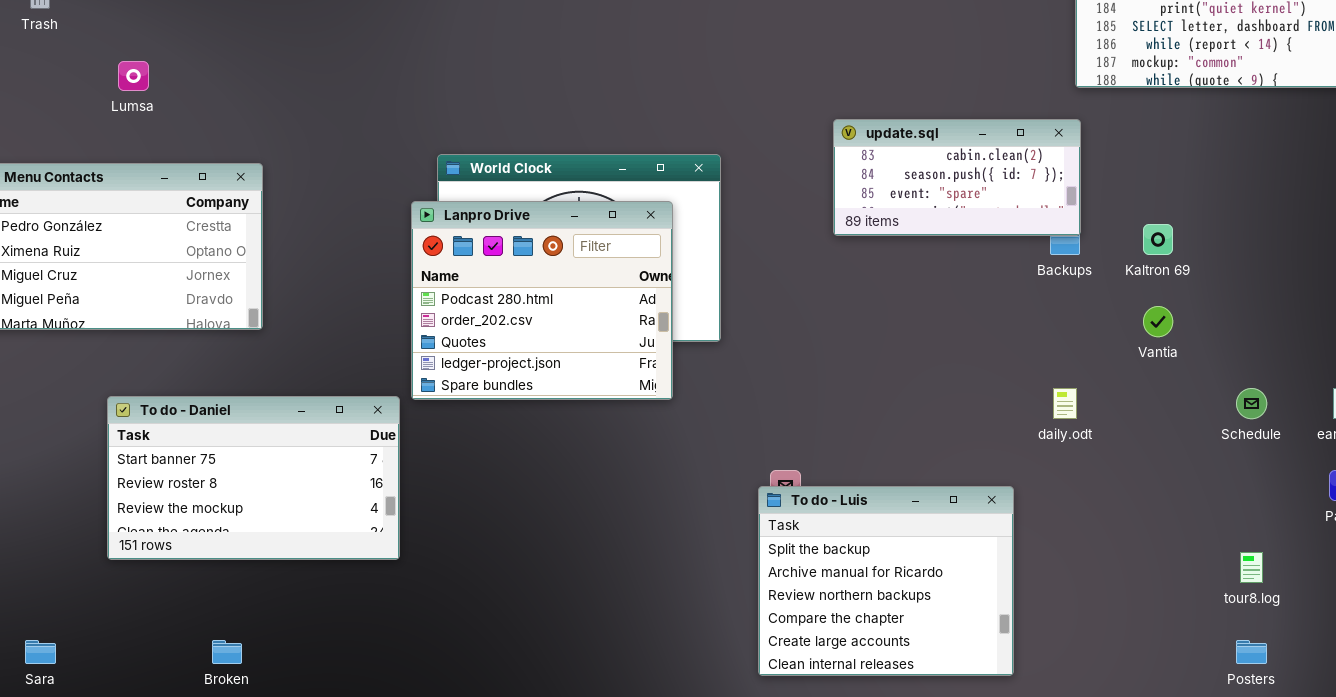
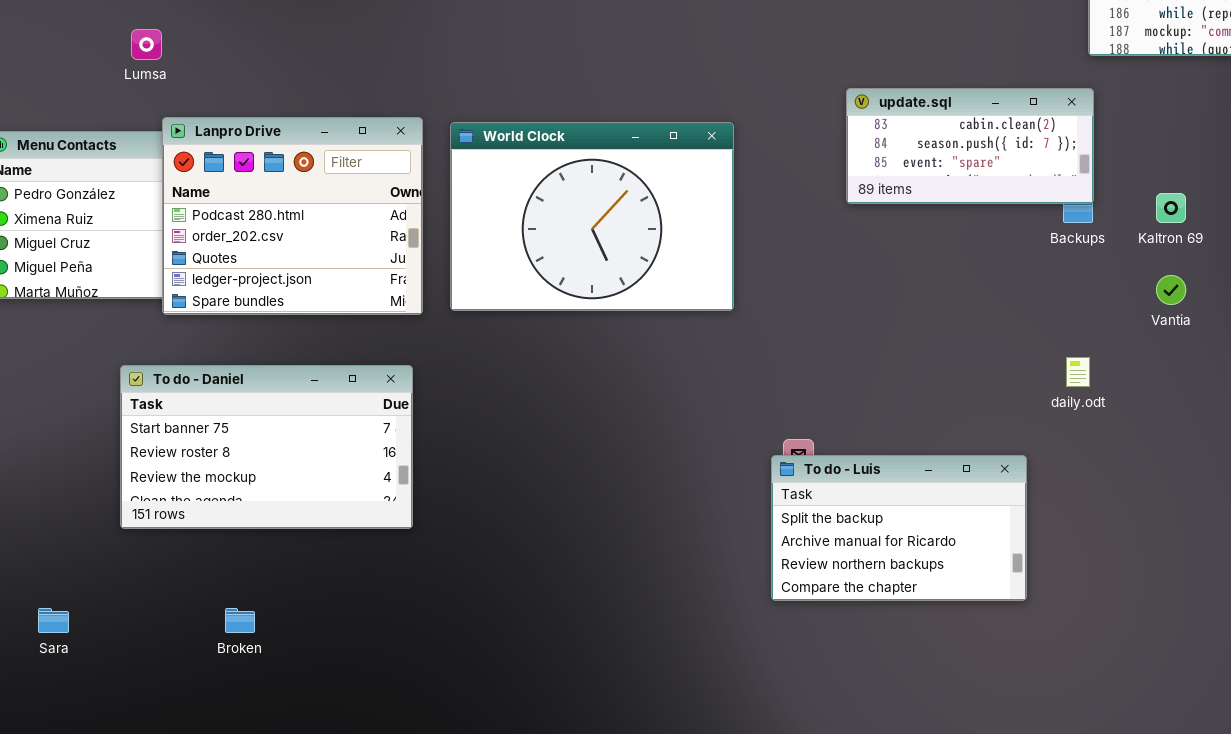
Lanpro Drive: [411,201,673,400] -> [162,117,423,315], moved
To do - Luis: [758,486,1014,676] -> [771,455,1027,601], resized

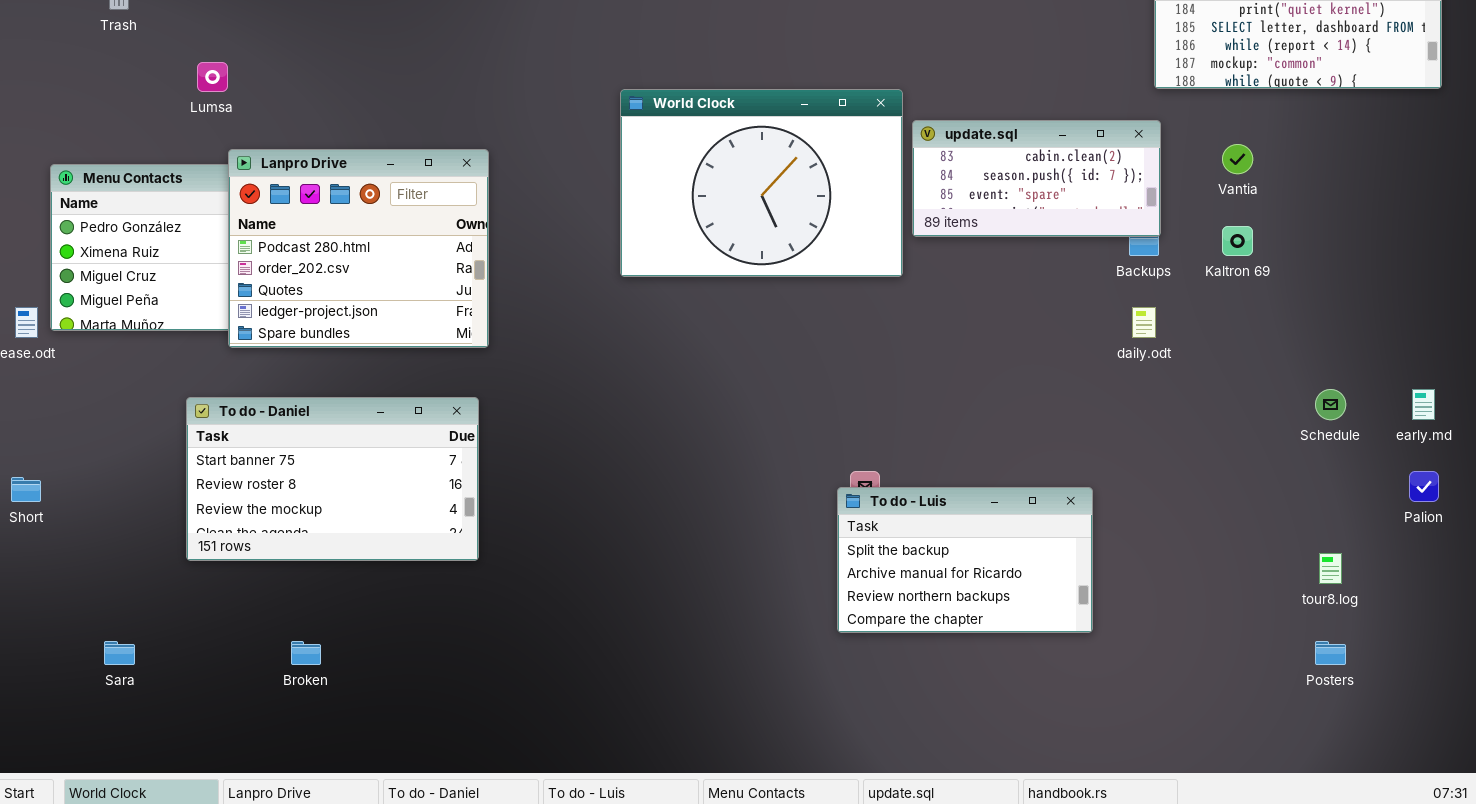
World Clock: [450,122,734,311] -> [620,89,903,277], moved
Vantia: [1156,275,1186,305] -> [1222,144,1253,174], moved
daily.odt: [1066,357,1090,387] -> [1132,307,1156,338], moved

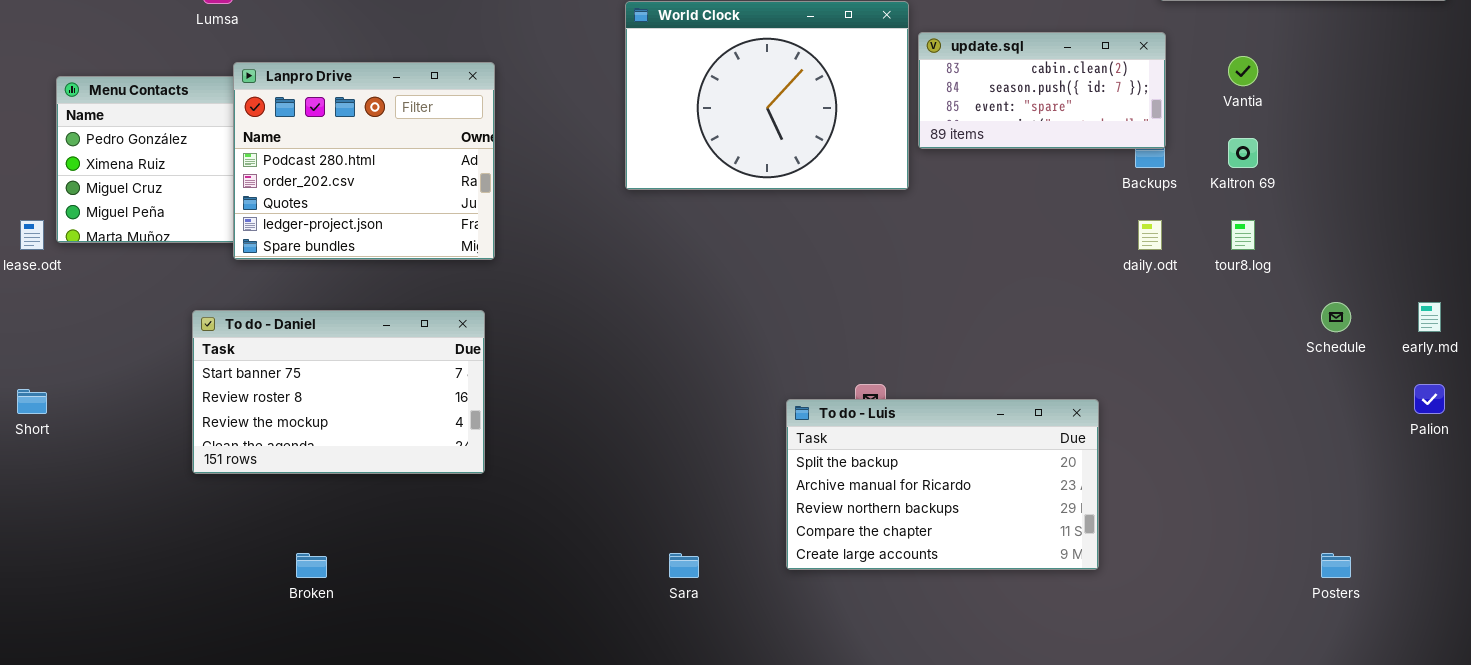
To do - Luis: [837,487,1093,633] -> [786,399,1099,570], resized
tour8.log: [1319,553,1342,584] -> [1231,220,1255,250], moved
Sara: [104,641,135,665] -> [669,553,699,578], moved

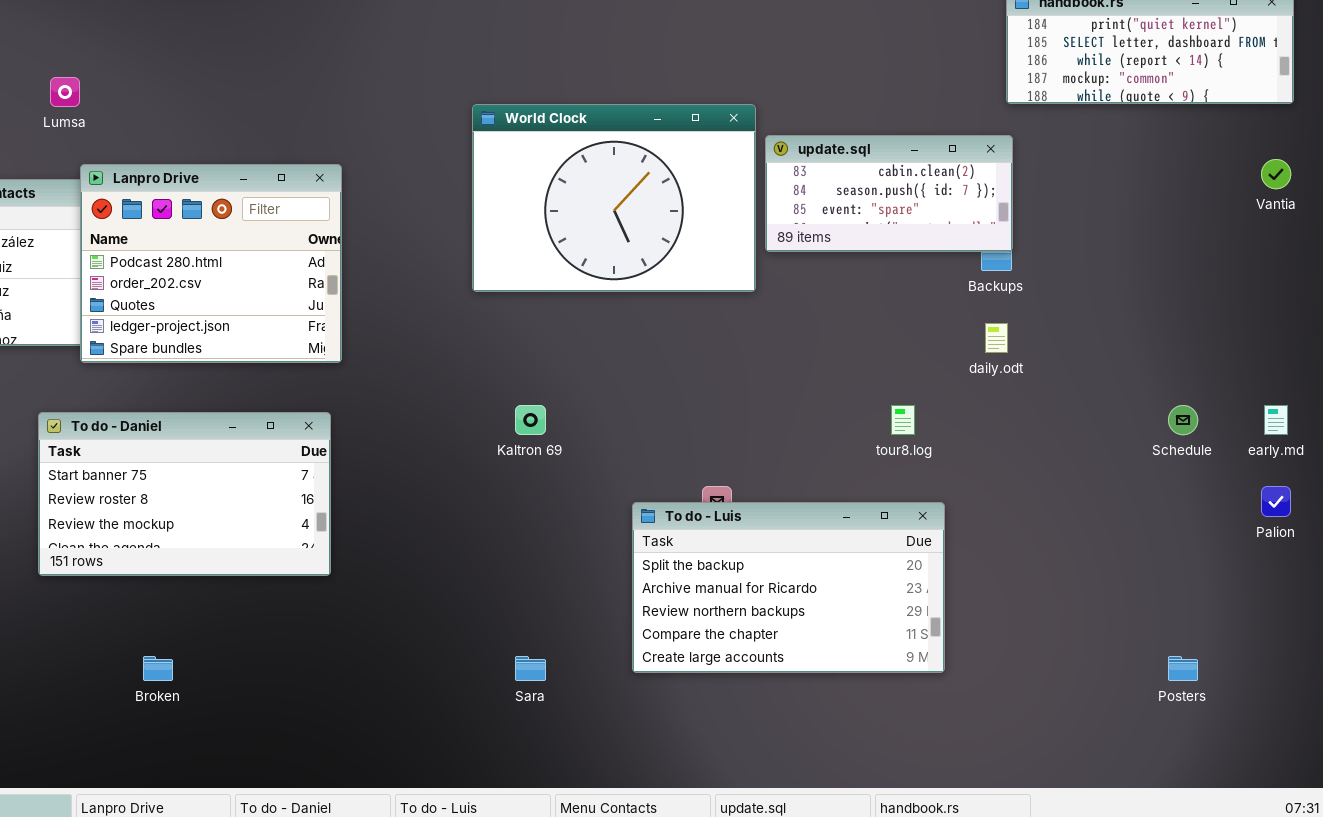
Vantia: [1228,56,1258,86] -> [1261,159,1291,189], moved
Kaltron 69: [1228,138,1258,168] -> [515,405,546,435], moved
tour8.log: [1231,220,1255,250] -> [891,405,915,435], moved

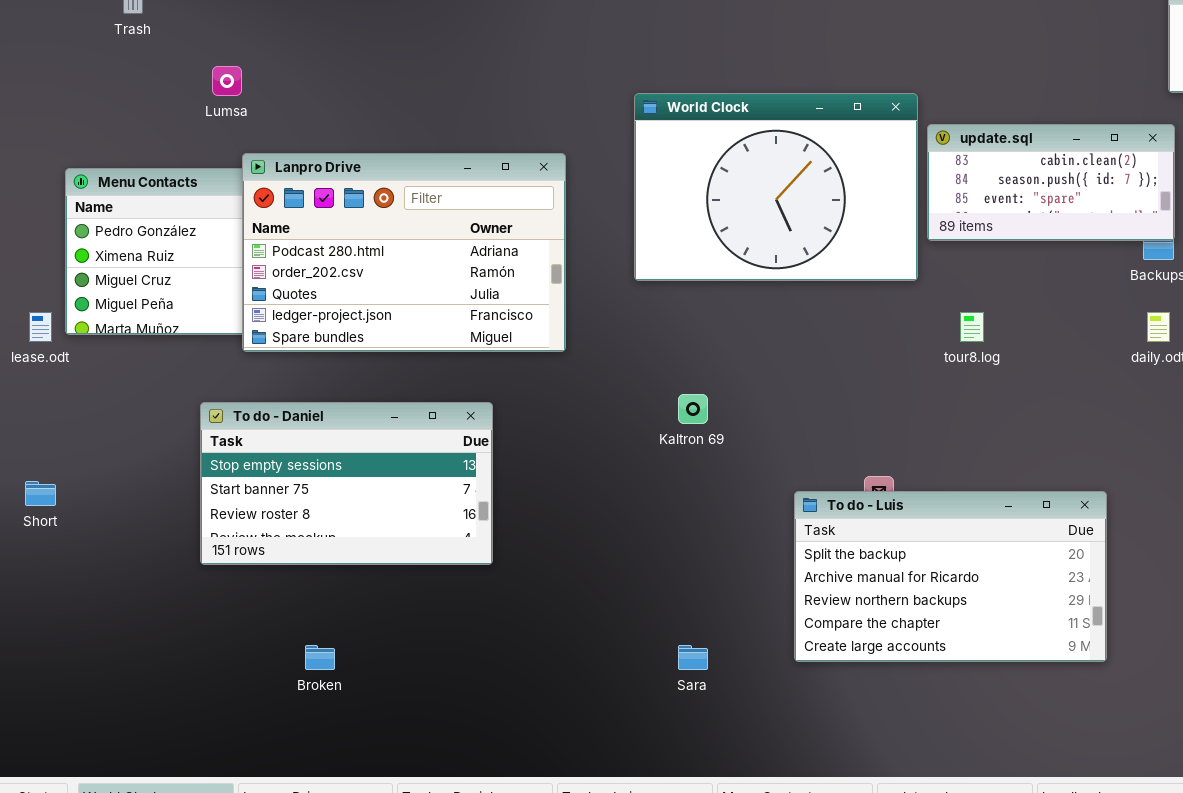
Lanpro Drive: [80,164,342,363] -> [242,153,566,352], resized
tour8.log: [891,405,915,435] -> [960,312,984,342], moved
To do - Daniel: [38,412,331,576] -> [200,402,493,565], scrolled up 1 row

